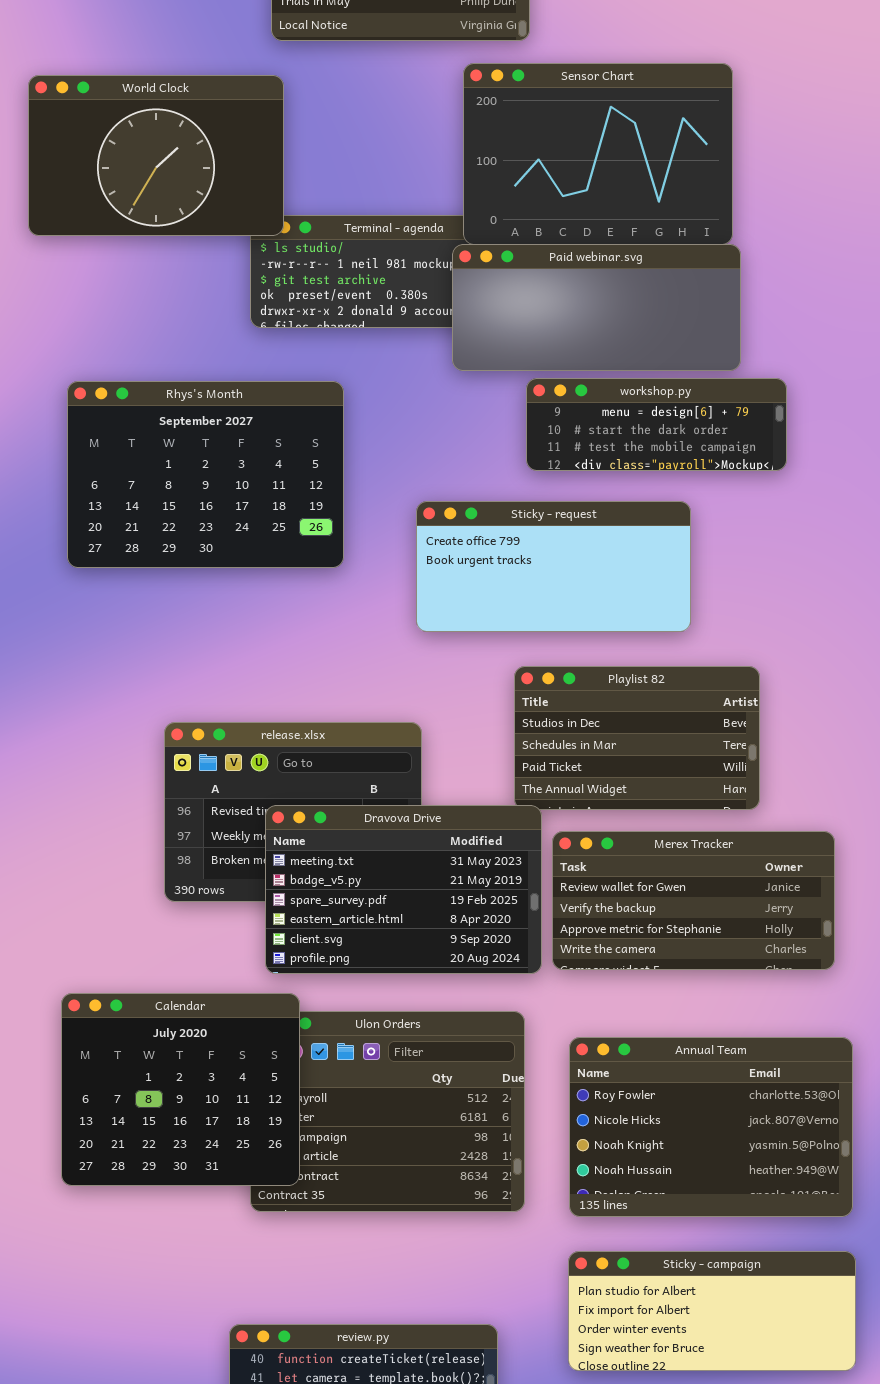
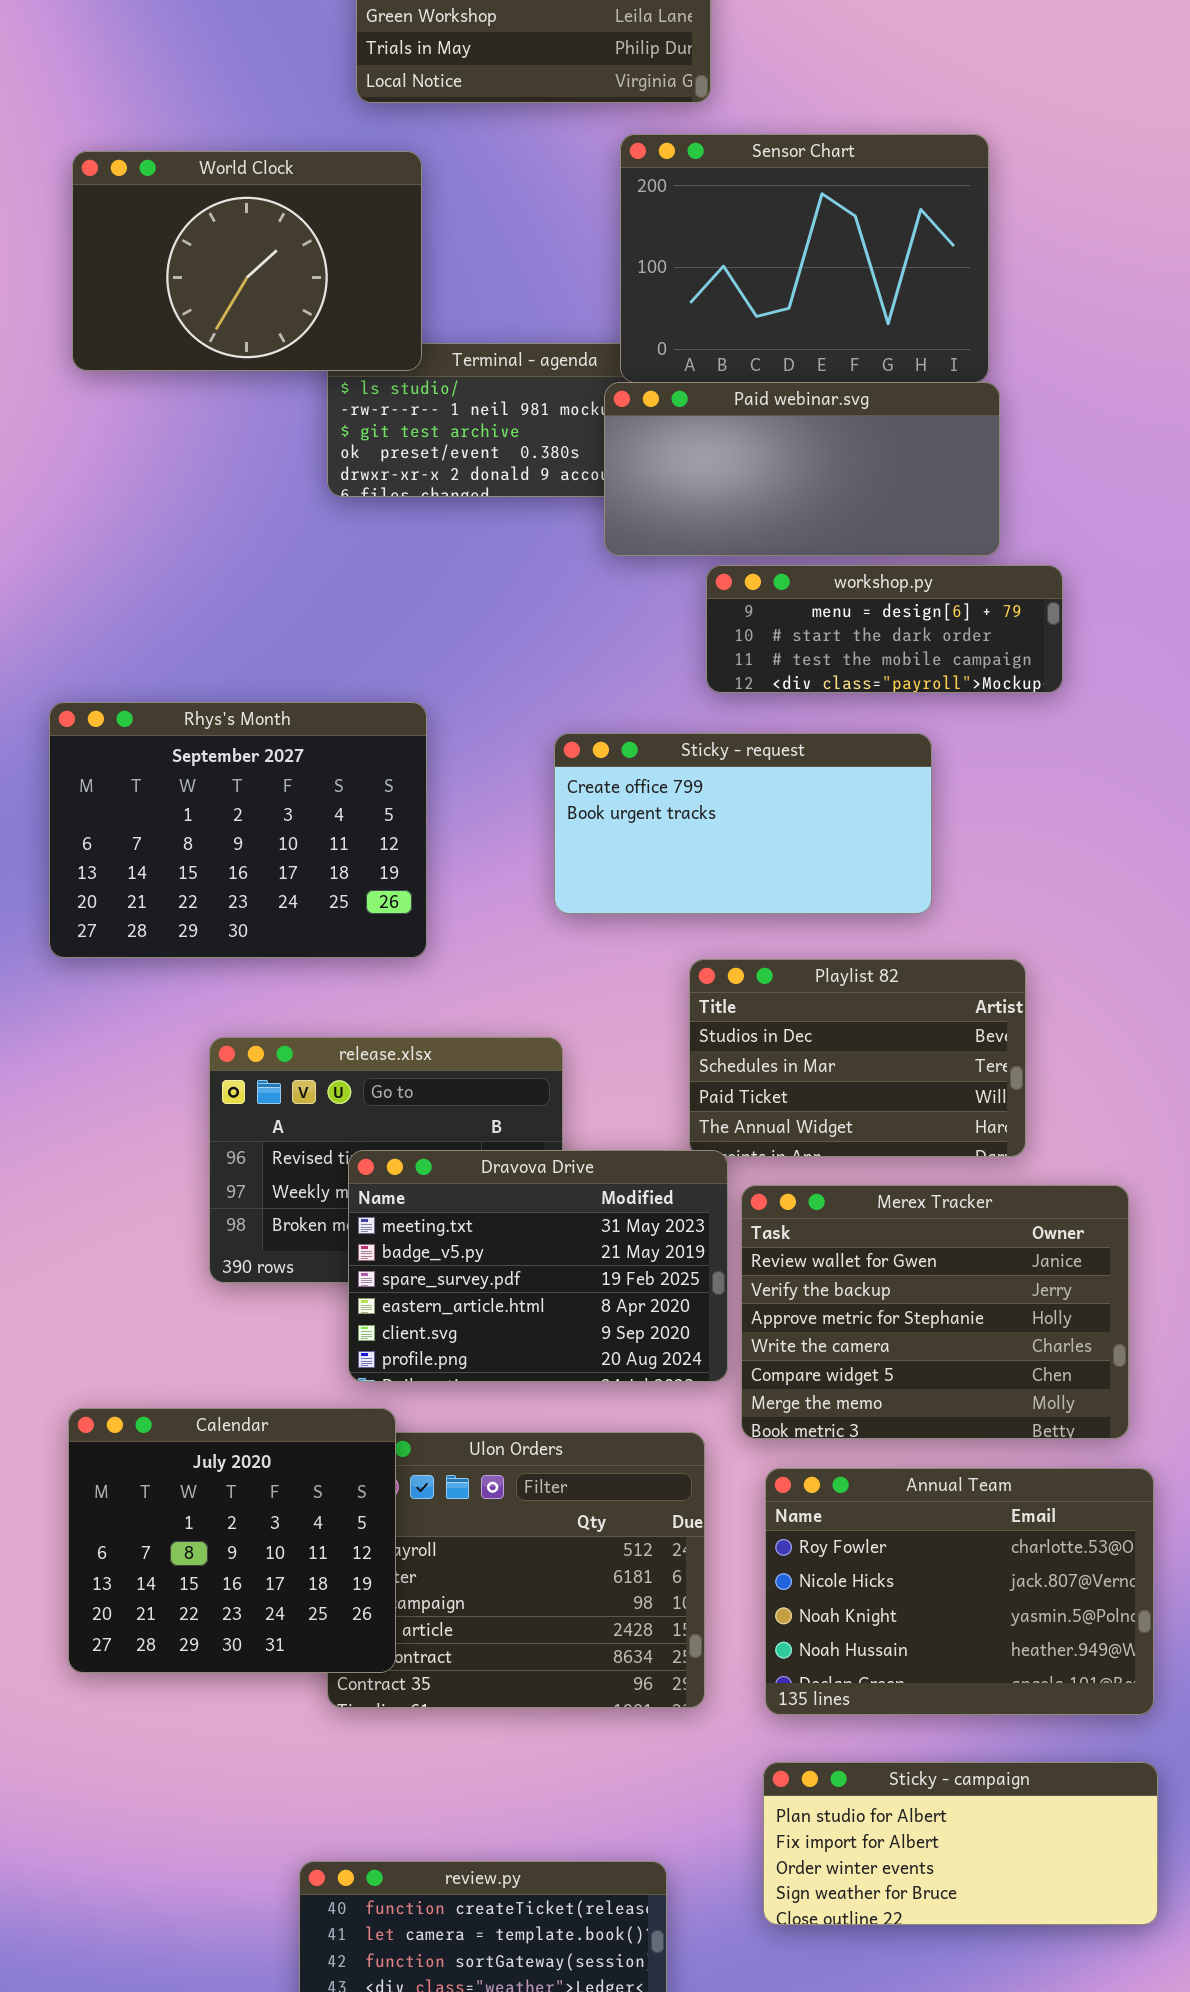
World Clock: [28,75,284,236] -> [72,151,422,371], moved
Rhys's Month: [67,381,344,568] -> [49,702,427,958], moved
Merex Tracker: [552,831,835,970] -> [741,1185,1129,1439], resized

